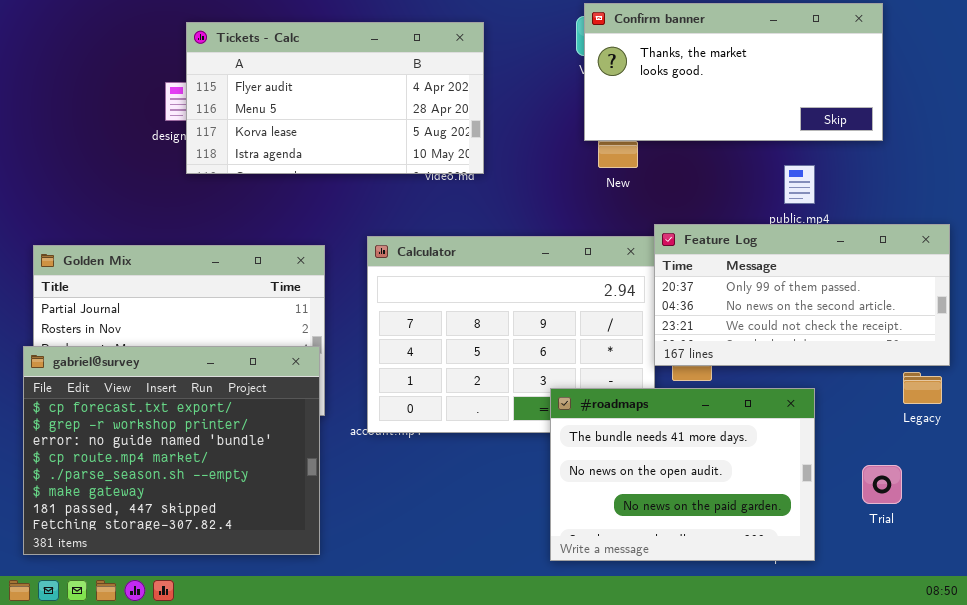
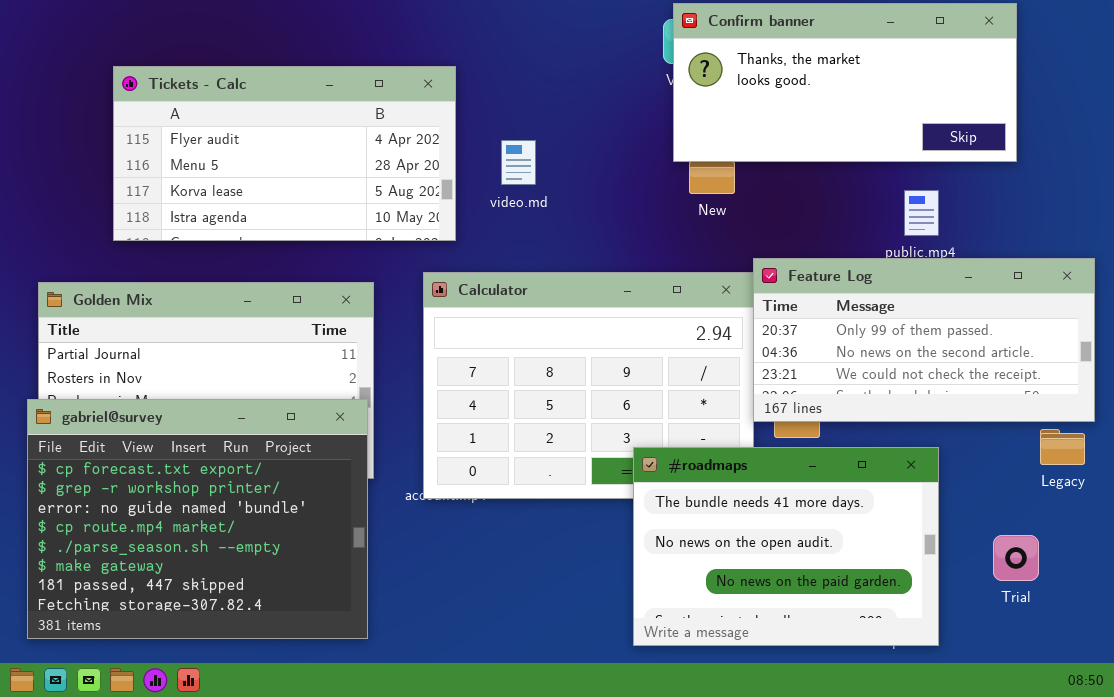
Tickets - Calc: [186,22,484,174] -> [113,66,456,241], moved

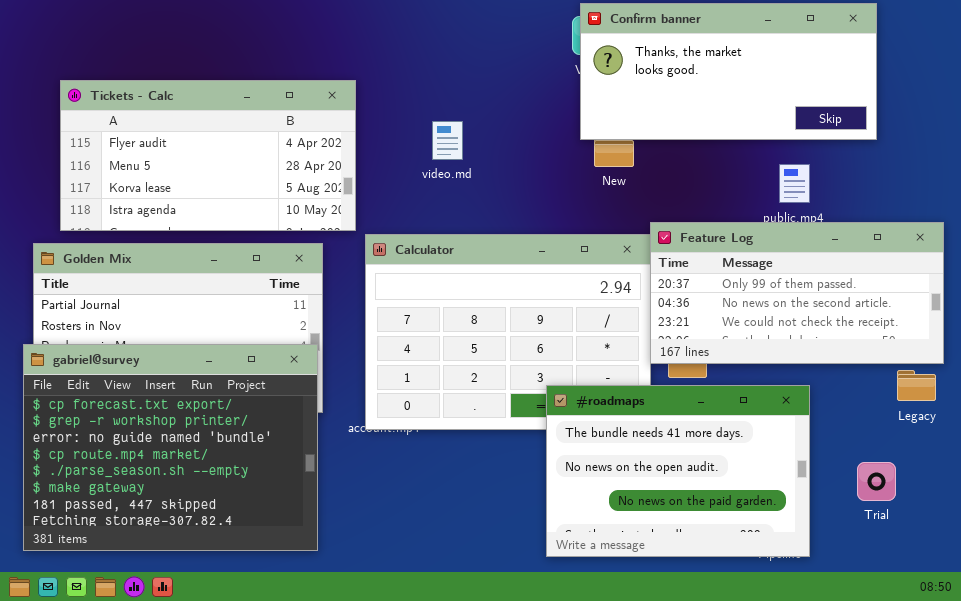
Tickets - Calc: [113,66,456,241] -> [60,80,356,231], moved

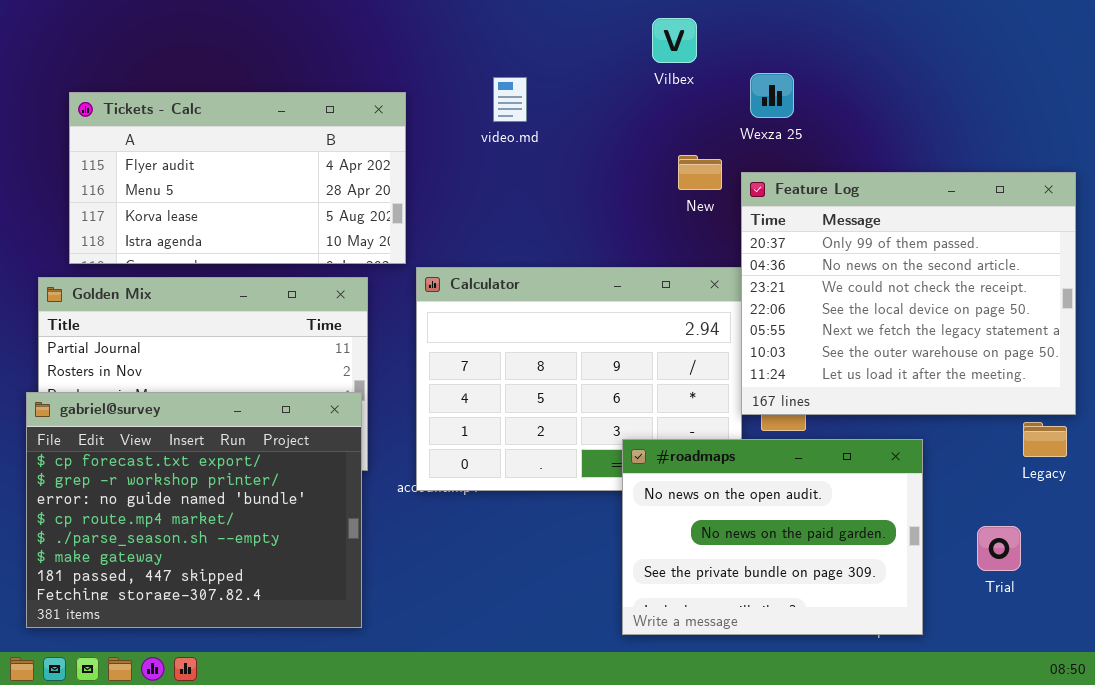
Confirm banner: [580,3,877,140] -> none, closed
video.md: [432,121,463,160] -> [493,77,527,122], moved
Feature Log: [650,222,944,364] -> [741,172,1076,415], resized
#roadmaps: [546,385,810,557] -> [622,439,923,635], scrolled down 1 row

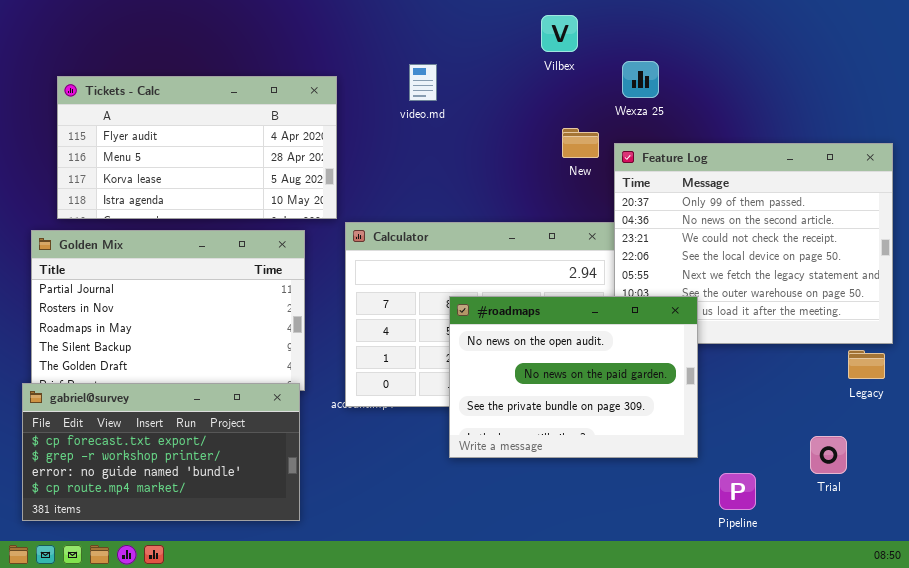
gabriel@survey: [26,392,362,628] -> [22,383,300,521], resized
#roadmaps: [622,439,923,635] -> [449,296,698,458], moved

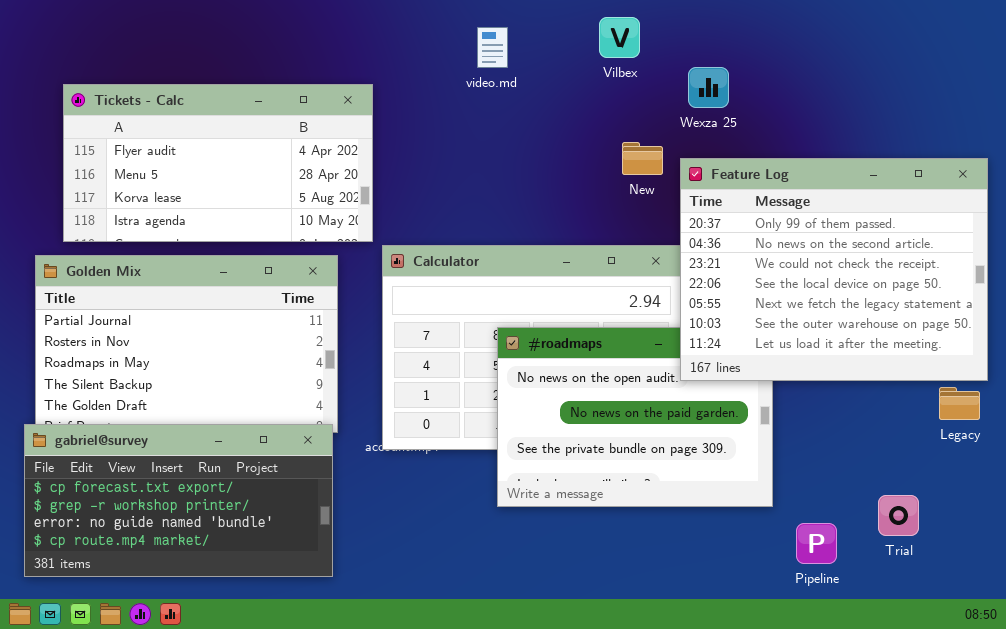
video.md: [409,64,437,101] -> [477,27,508,68], moved
Feature Log: [614,143,893,344] -> [680,158,988,381], raised
Trial: [810,436,847,474] -> [878,495,919,536], moved

